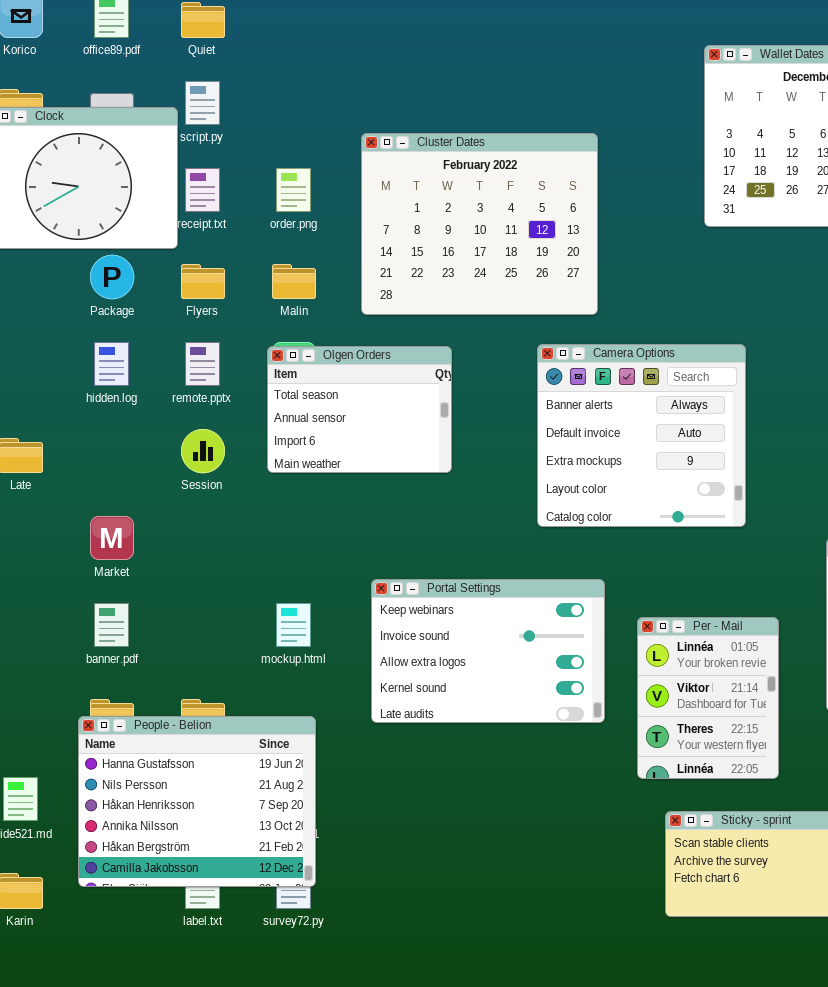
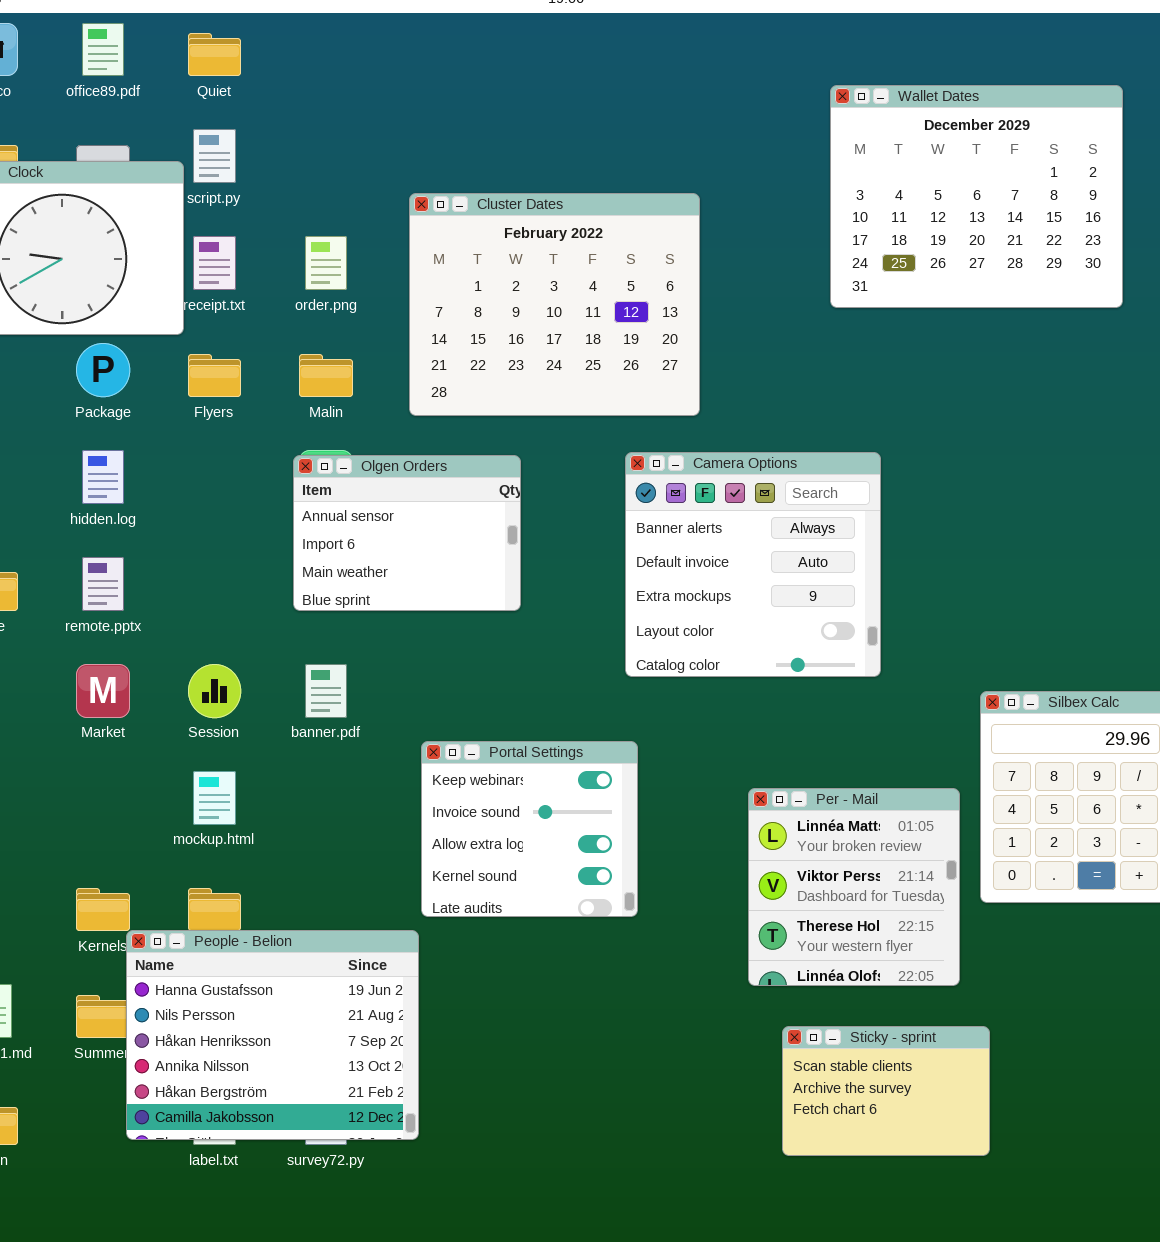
remote.pptx: [185,342,220,386] -> [82,557,124,611], moved
Olgen Orders: [267,346,452,473] -> [293,455,521,611], scrolled down 1 row
Session: [181,429,225,473] -> [188,664,241,718], moved
Portal Settings: [371,579,605,723] -> [421,741,638,917], resized
banner.pdf: [94,603,129,647] -> [305,664,347,718], moved
mockup.html: [276,603,311,647] -> [193,771,236,825], moved
Per - Mail: [637,617,779,779] -> [748,788,960,986], resized
People - Belion: [78,716,316,887] -> [126,930,419,1140], moved

